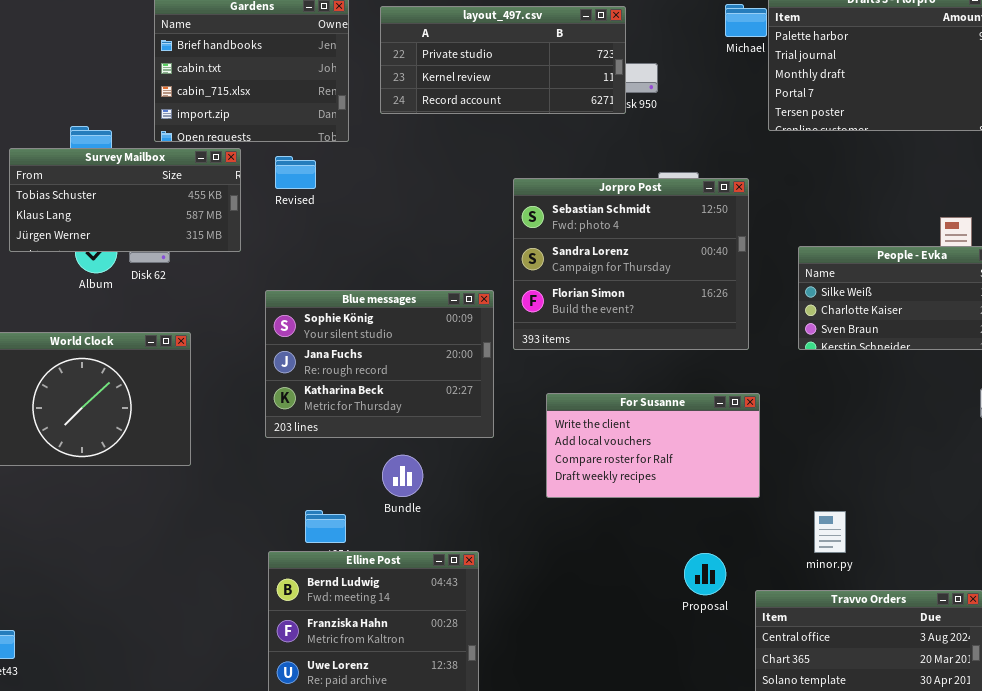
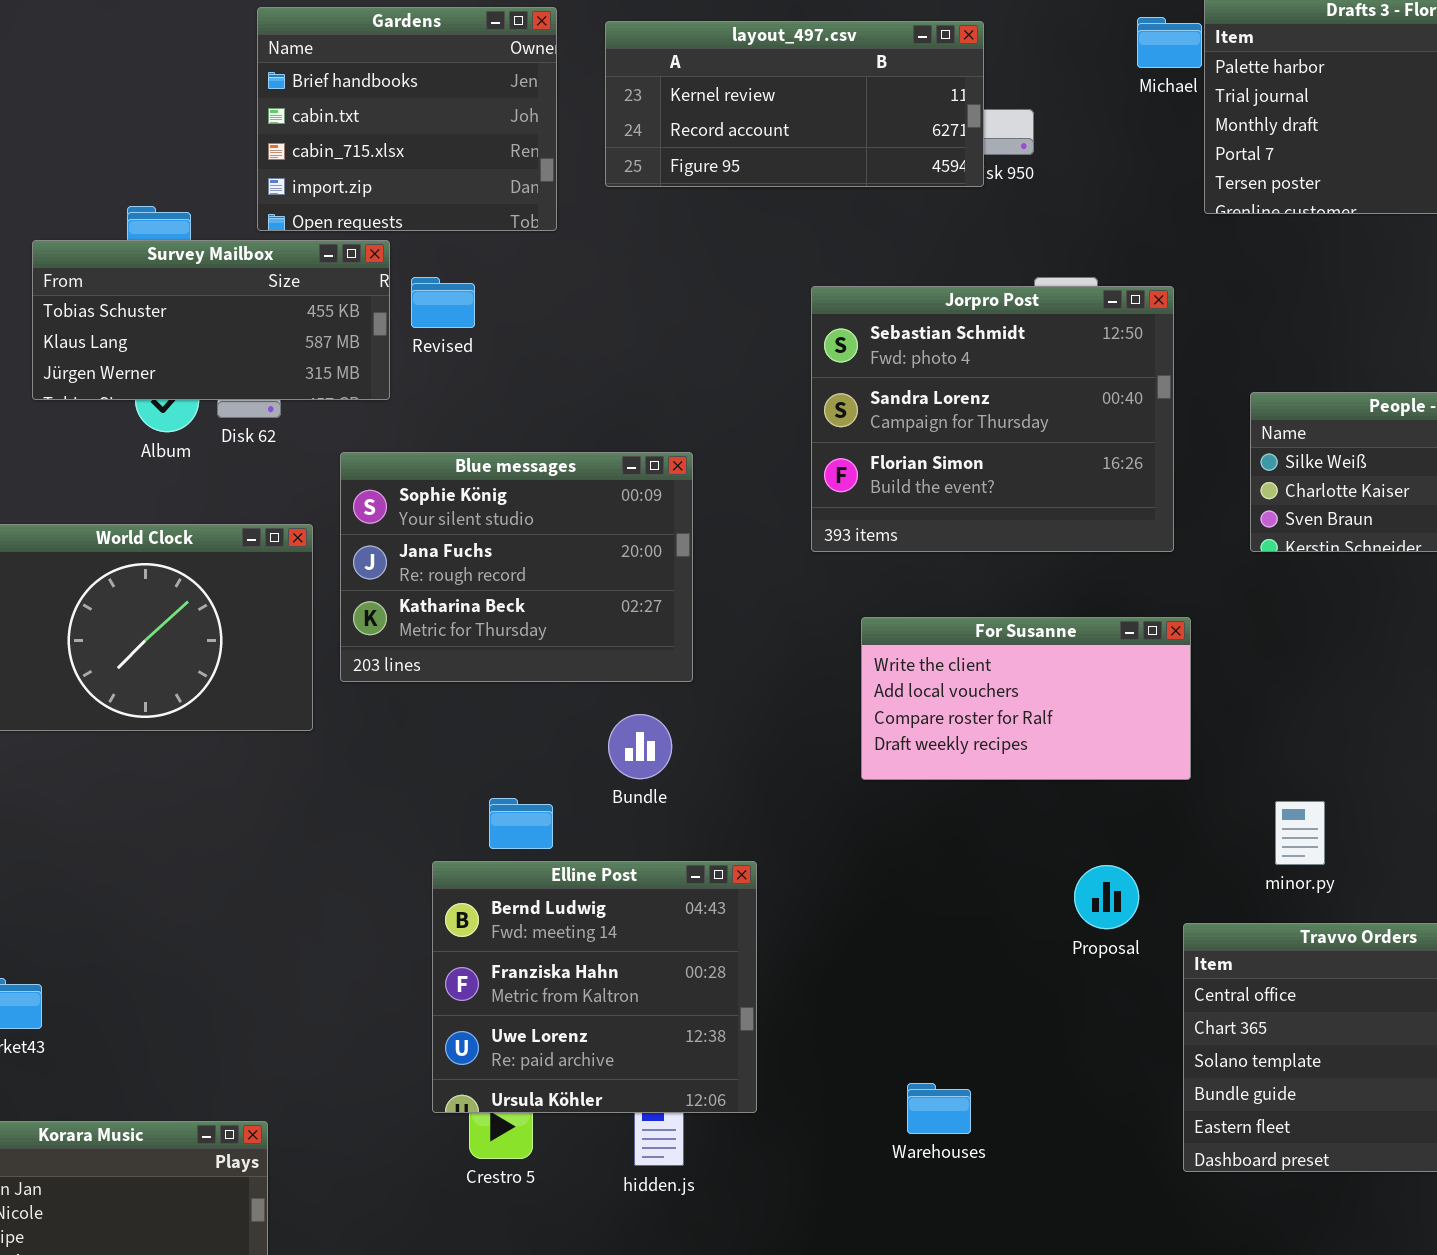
layout_497.csv: [380,6,626,114] -> [605,21,984,187], scrolled down 1 row
Revised: [275,156,316,189] -> [411,277,475,328], moved
Blue messages: [265,290,494,438] -> [340,452,693,682], moved

